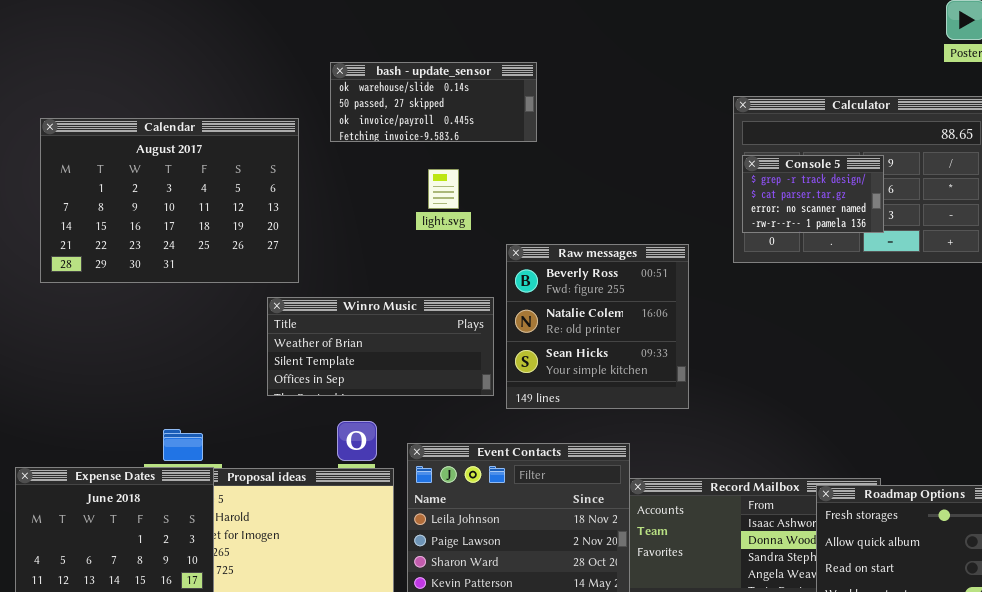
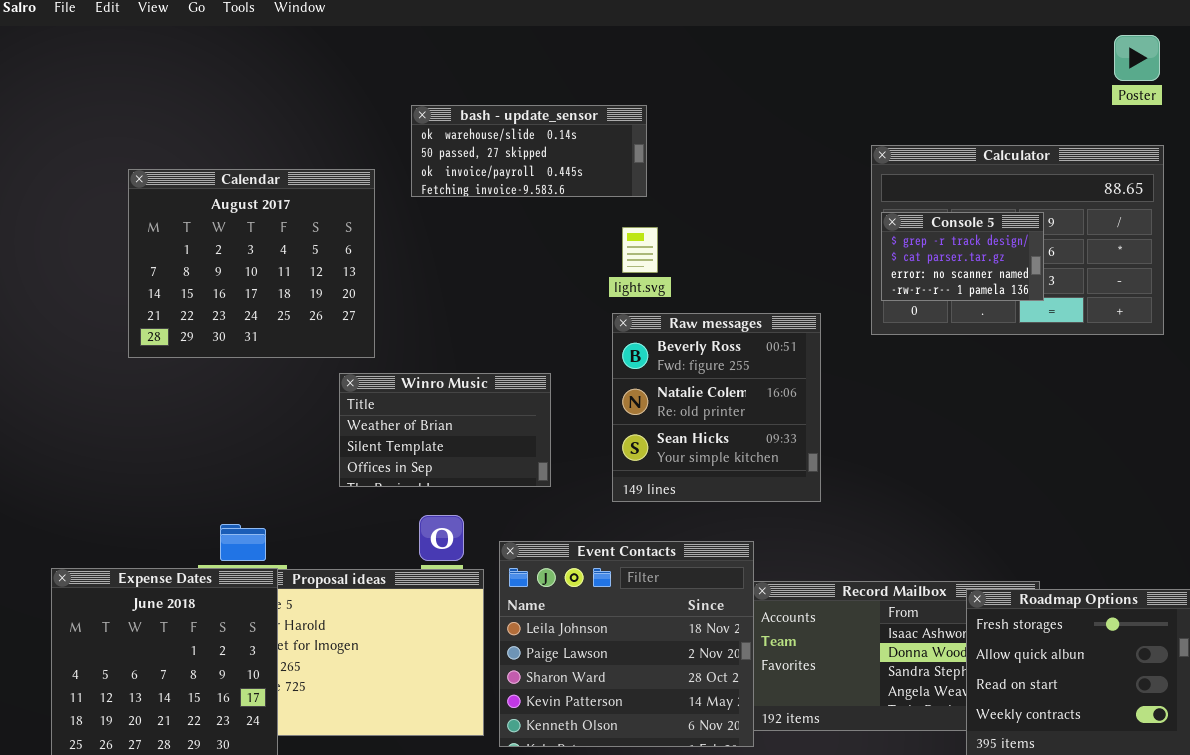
Calendar: [40,118,299,283] -> [128,169,375,358], resized
light.svg: [428,169,459,209] -> [622,227,658,273], moved
Winro Music: [267,297,494,396] -> [339,373,551,487], resized

